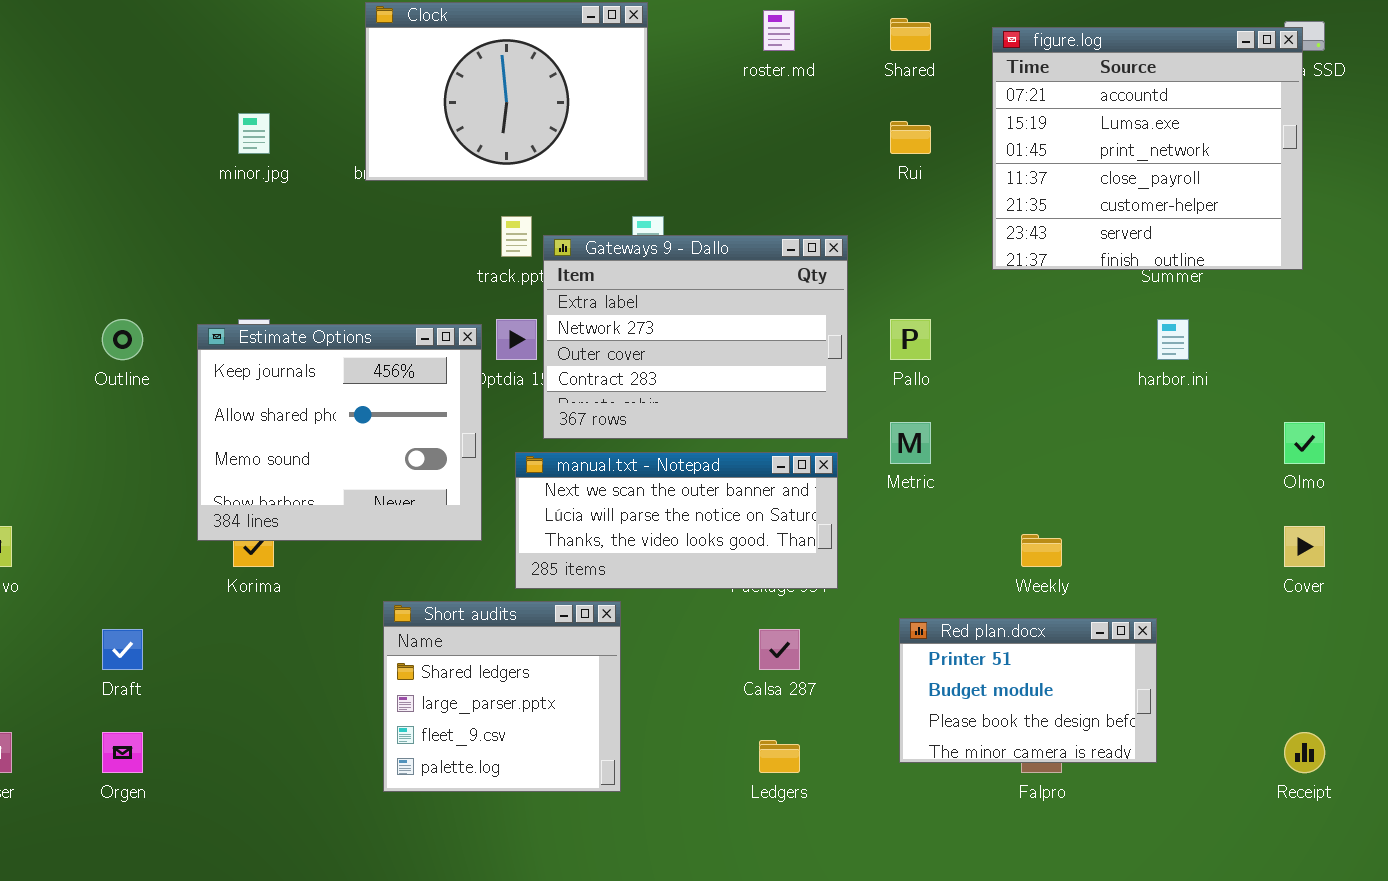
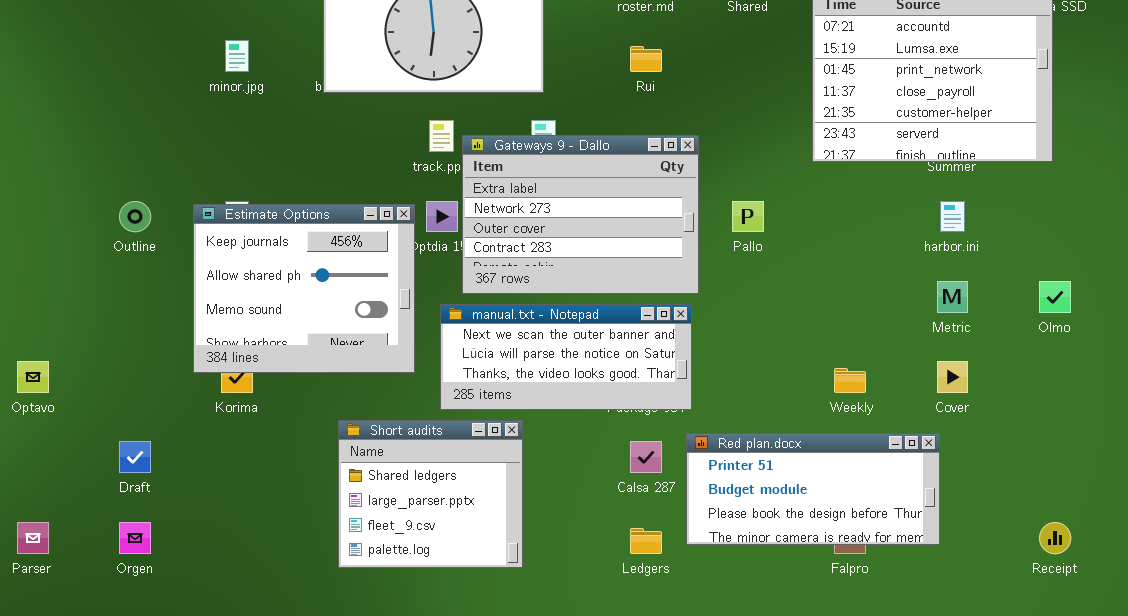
Rui: [890,121,931,154] -> [630,46,662,72], moved
Metric: [890,422,931,464] -> [937,281,968,313], moved
Cover: [1284,526,1325,567] -> [937,361,968,393], moved
Red plan.docx: [899,618,1157,763] -> [686,433,940,545], resized

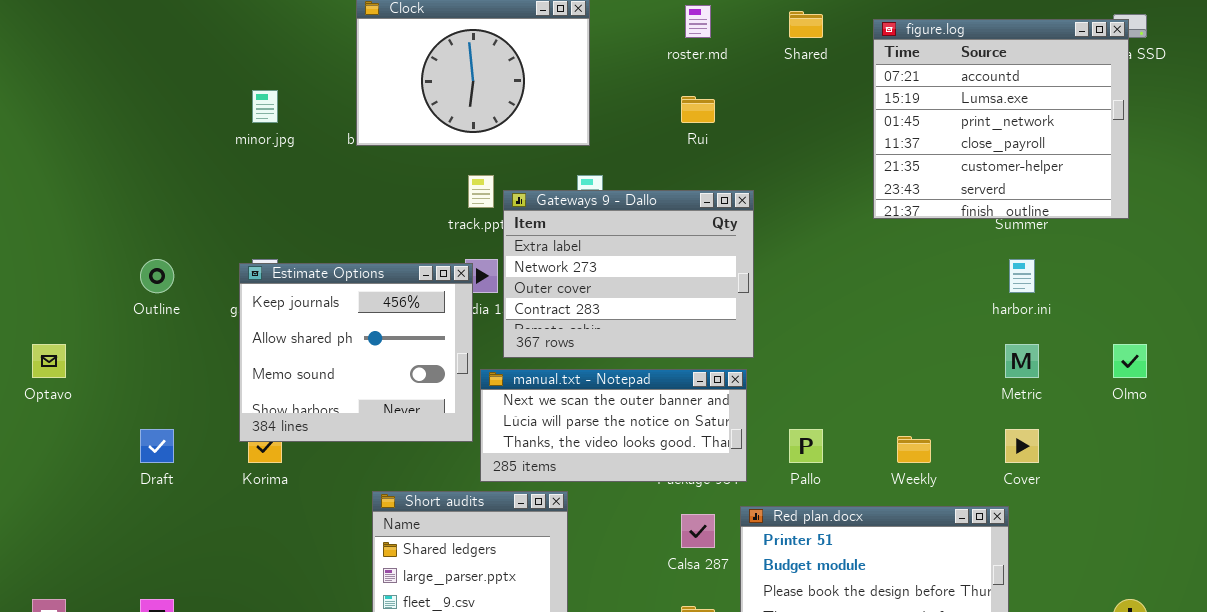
Pallo: [732,201,764,232] -> [789,429,823,463], moved
Estimate Options: [193,204,415,373] -> [239,263,473,442], moved
Optavo: [17,361,49,393] -> [32,344,66,378], moved
Draft: [119,441,151,473] -> [140,429,174,463], moved

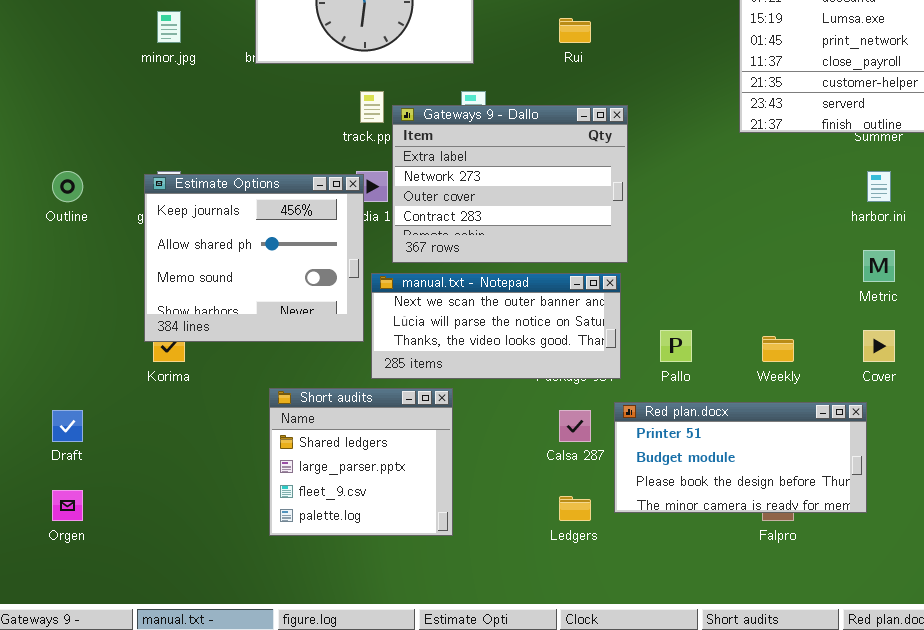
Draft: [140,429,174,463] -> [52,410,83,442], moved

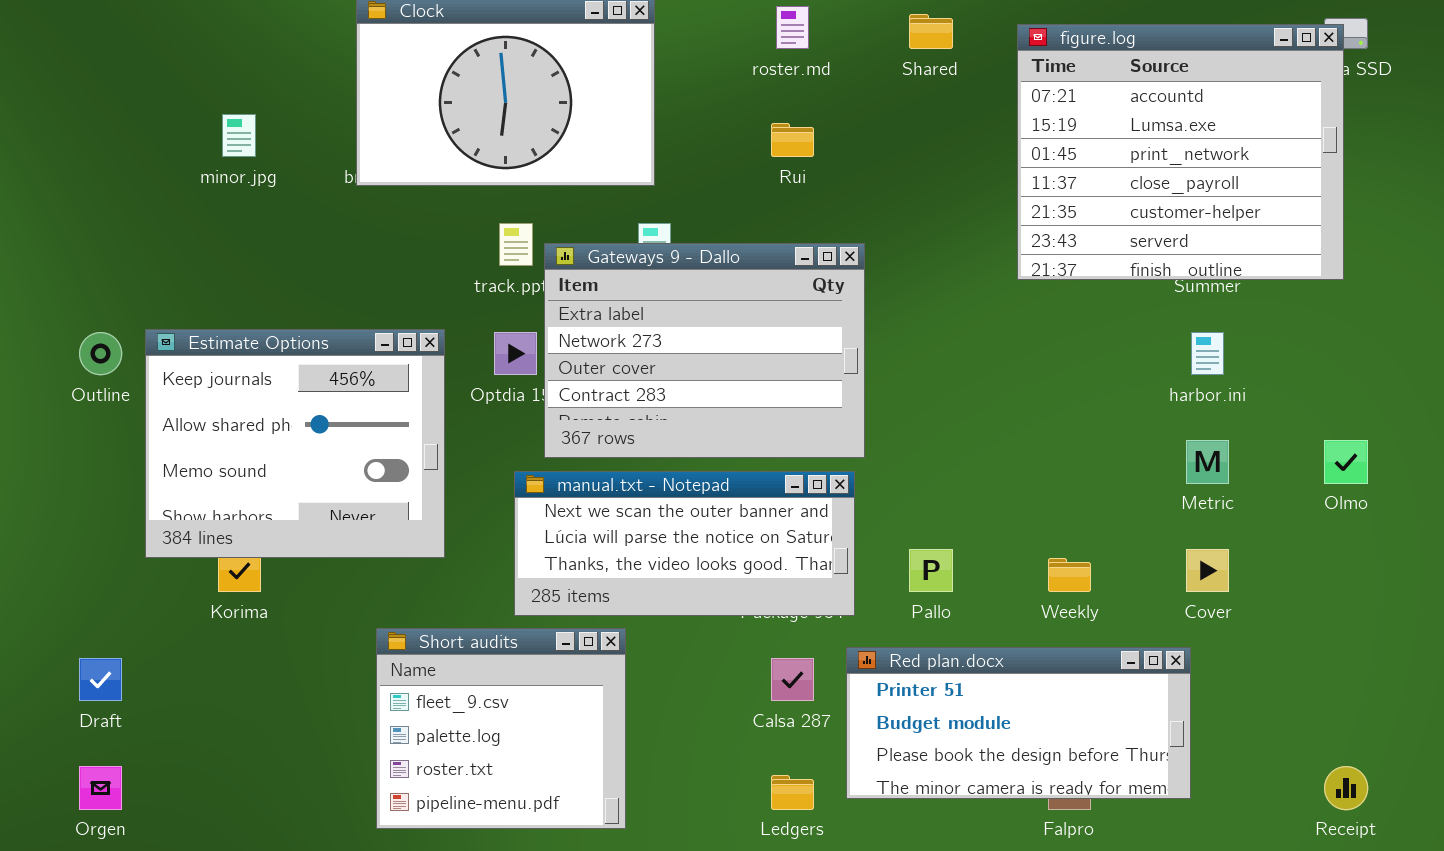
Estimate Options: [144,174,364,342] -> [145,329,445,558], moved
Short audits: [269,388,453,536] -> [376,628,626,829], scrolled down 2 rows

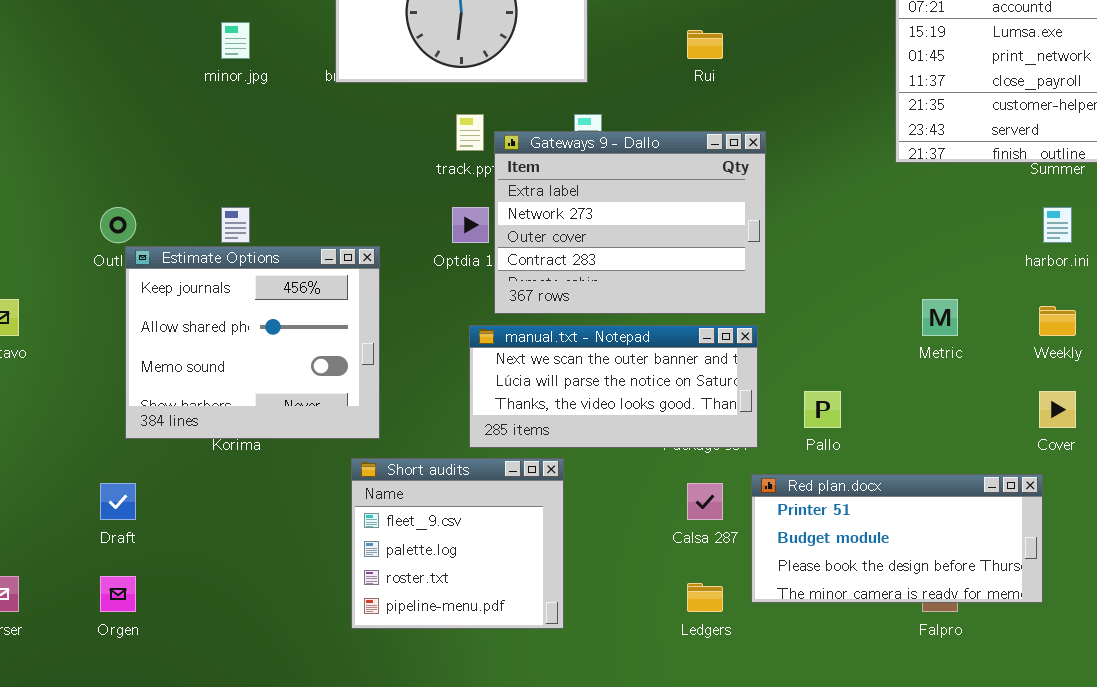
Estimate Options: [145,329,445,558] -> [125,246,380,439], moved
Metric: [1186,440,1229,484] -> [922,299,958,336], moved
Weekly: [1048,558,1091,592] -> [1039,306,1076,336], moved

